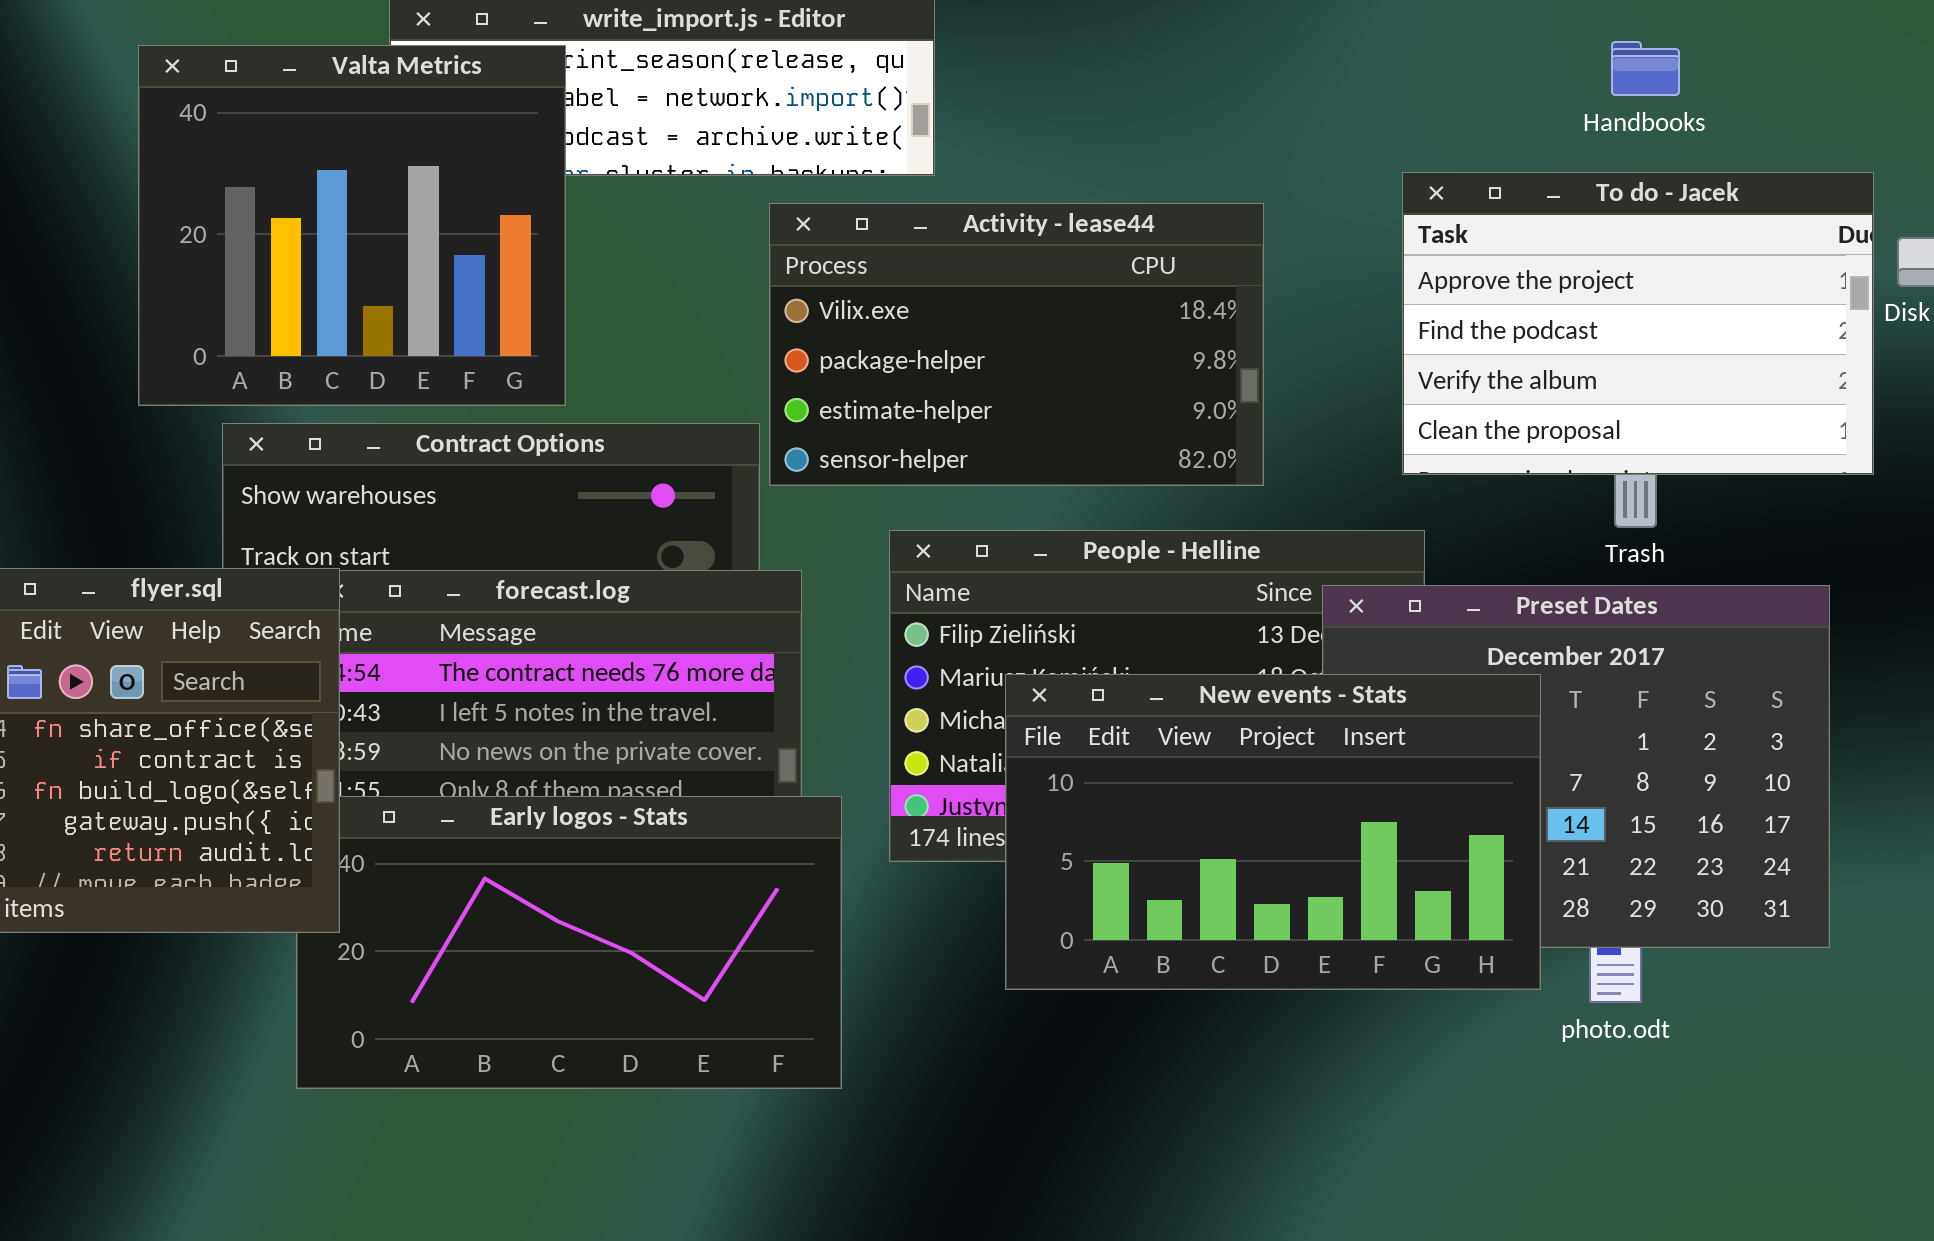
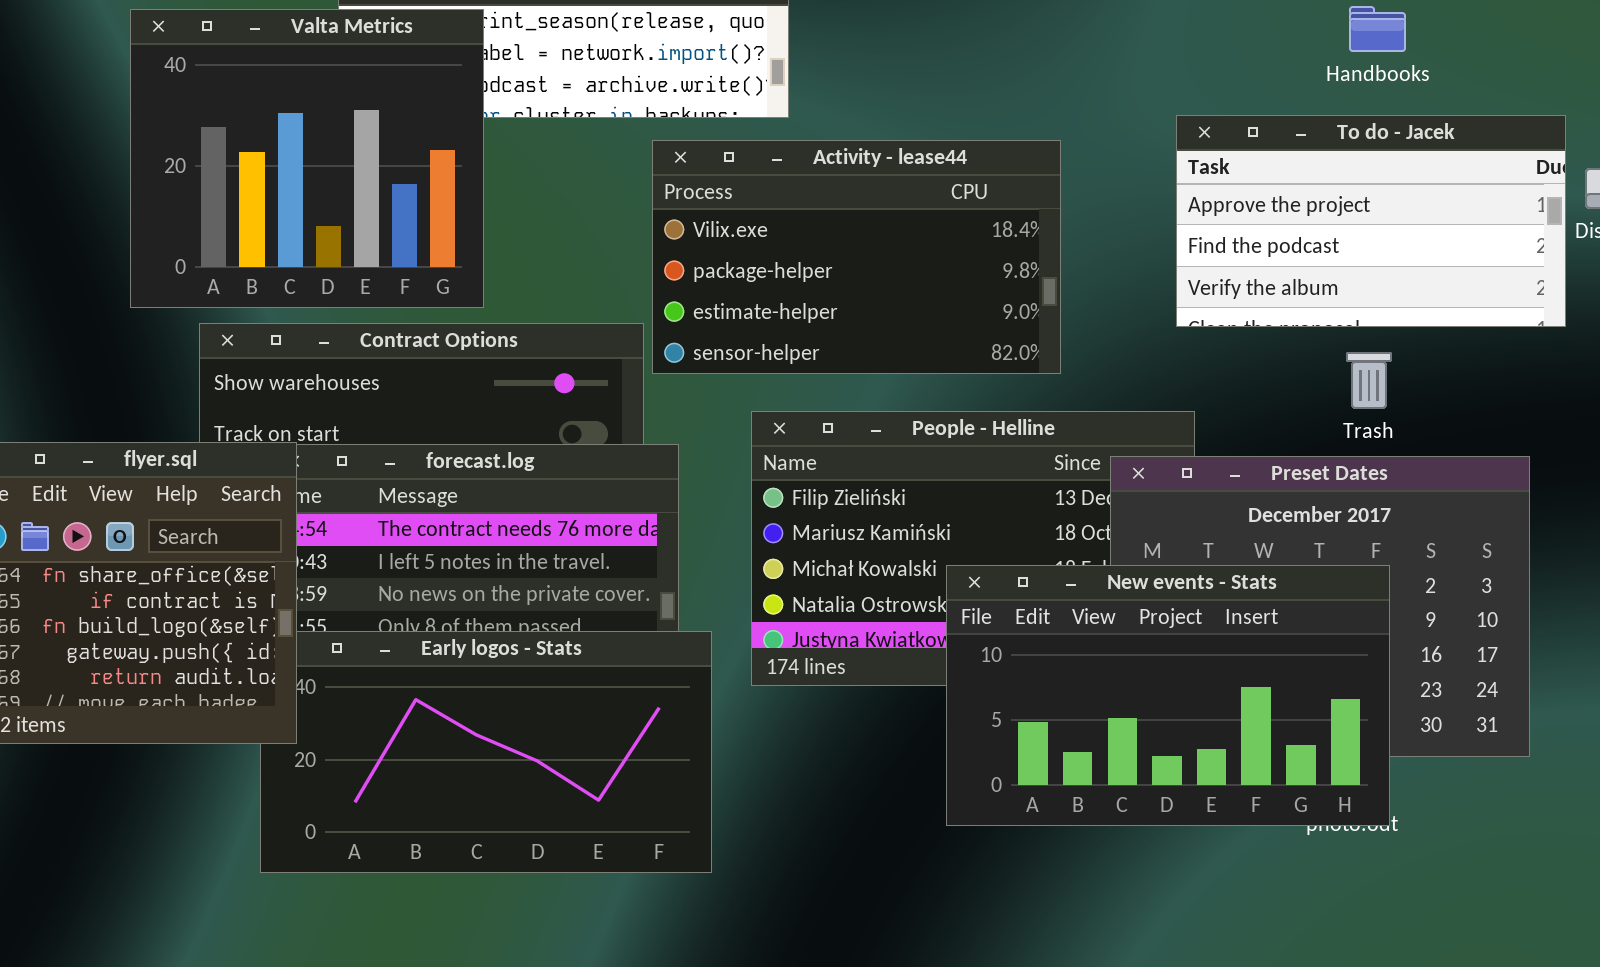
To do - Jacek: [1402,172,1874,475] -> [1176,115,1566,327], resized
New events - Stats: [1005,674,1541,990] -> [946,565,1390,826], moved

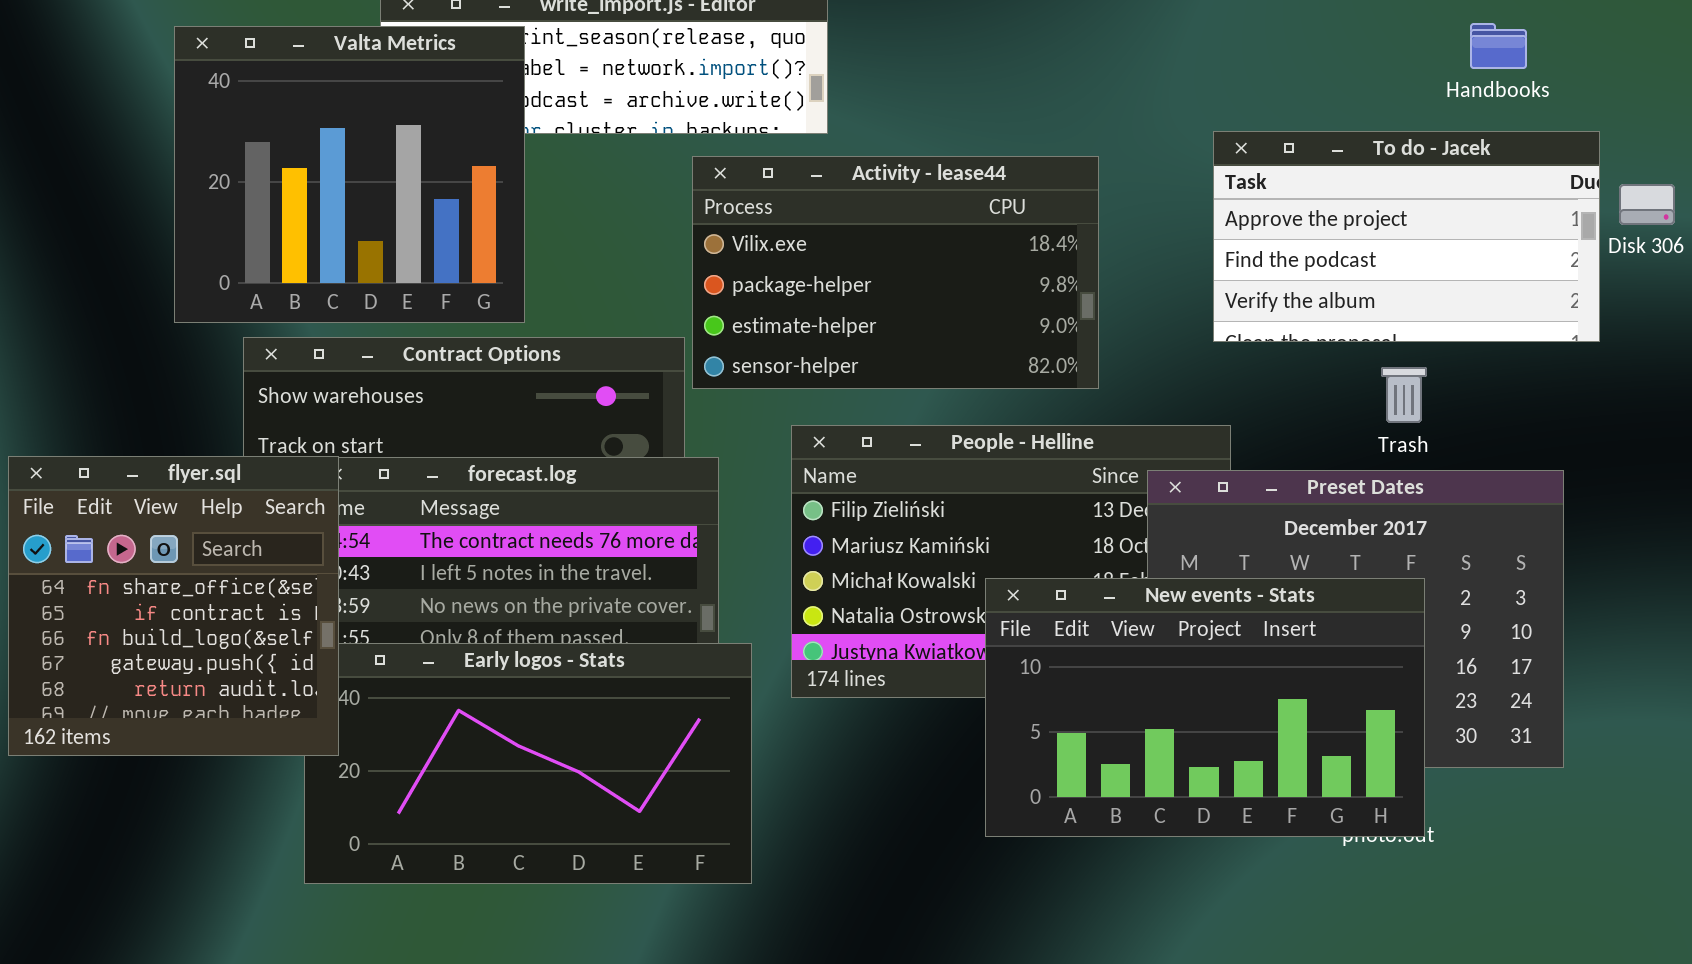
Handbooks: [1349,6,1406,52] -> [1470,23,1527,69], moved

